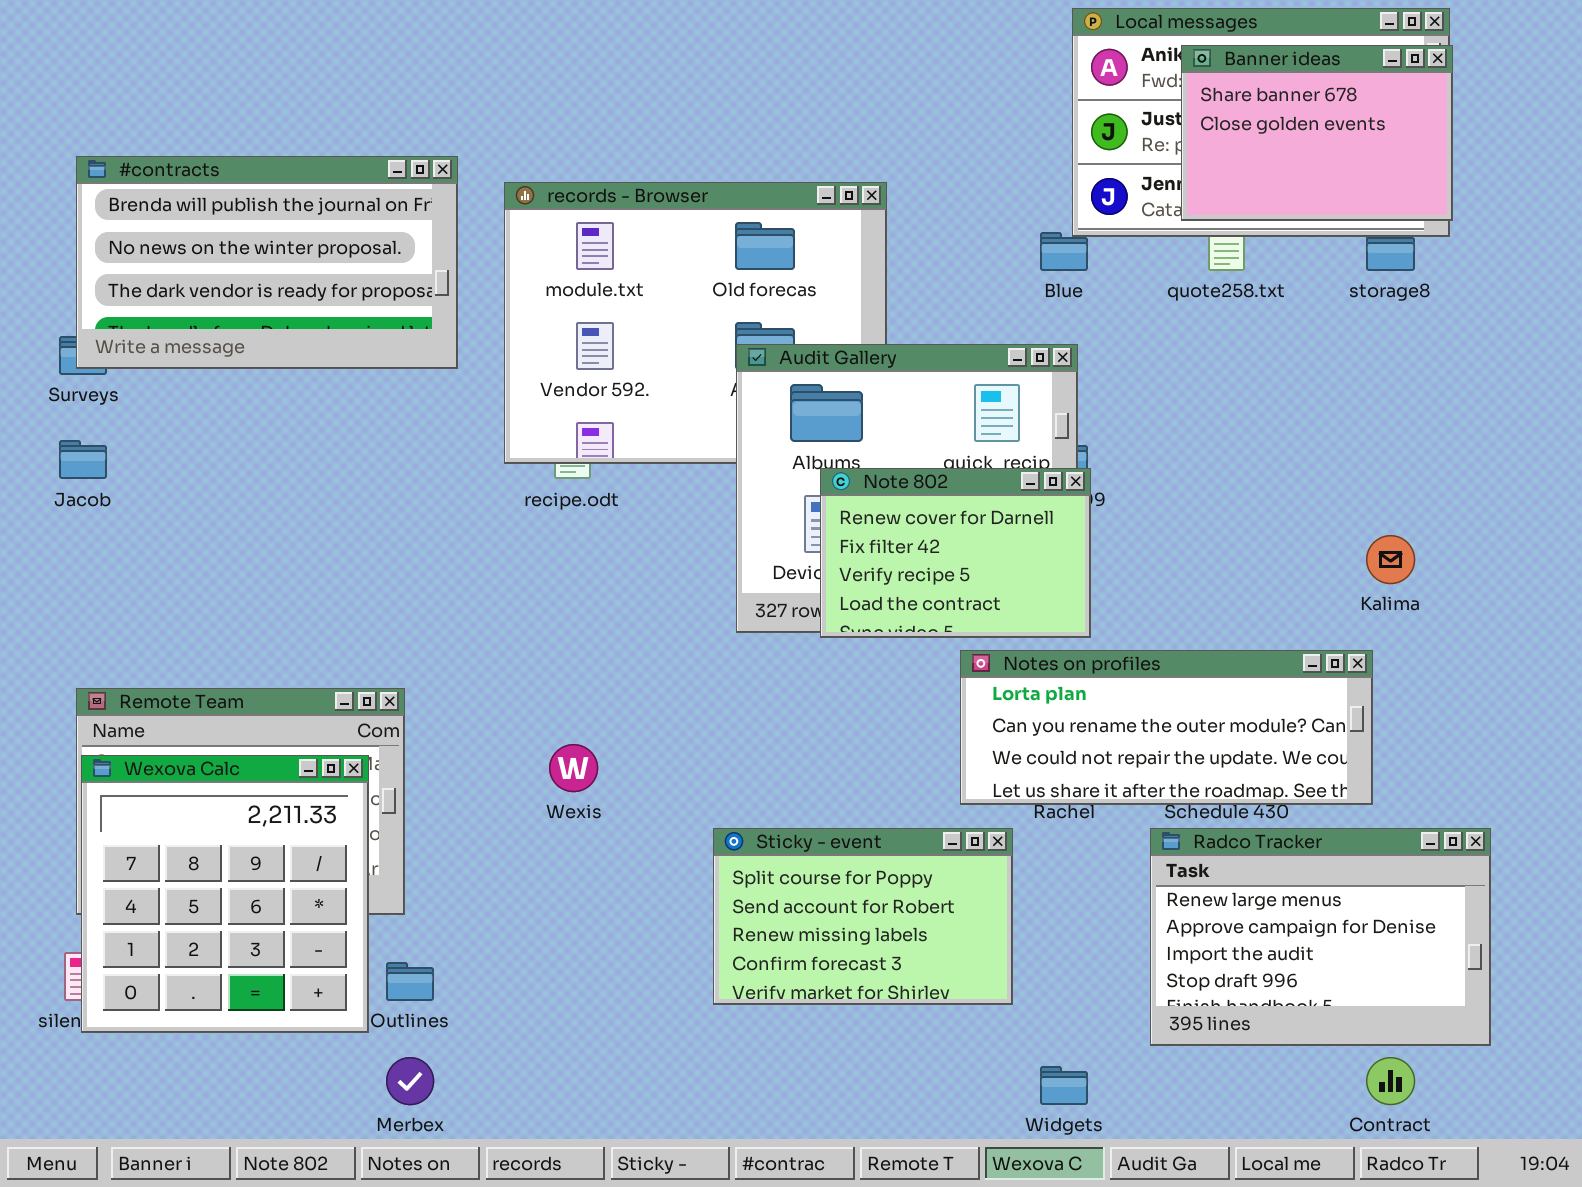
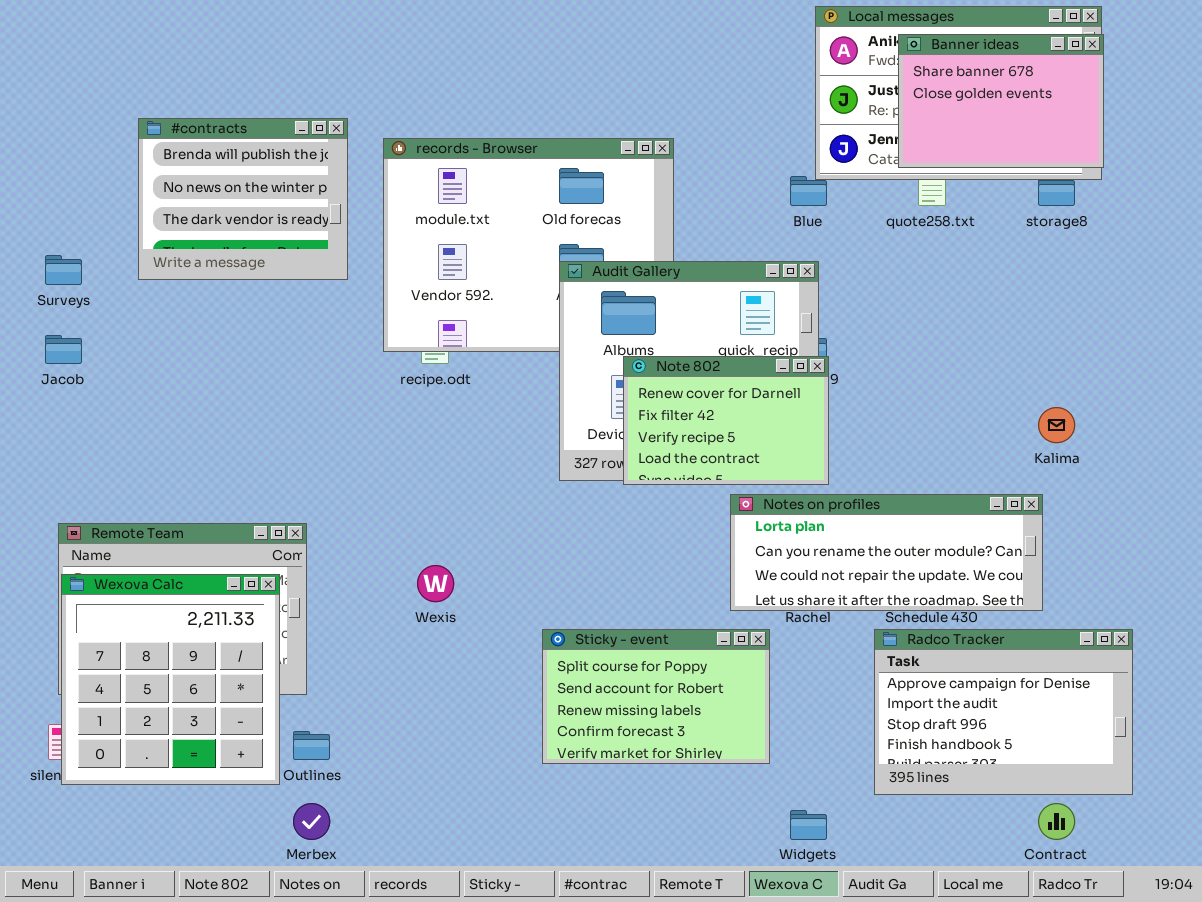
#contracts: [76,156,458,369] -> [138,118,348,280], resized
Radco Tracker: [1150,828,1491,1046] -> [874,629,1133,795], scrolled down 1 row

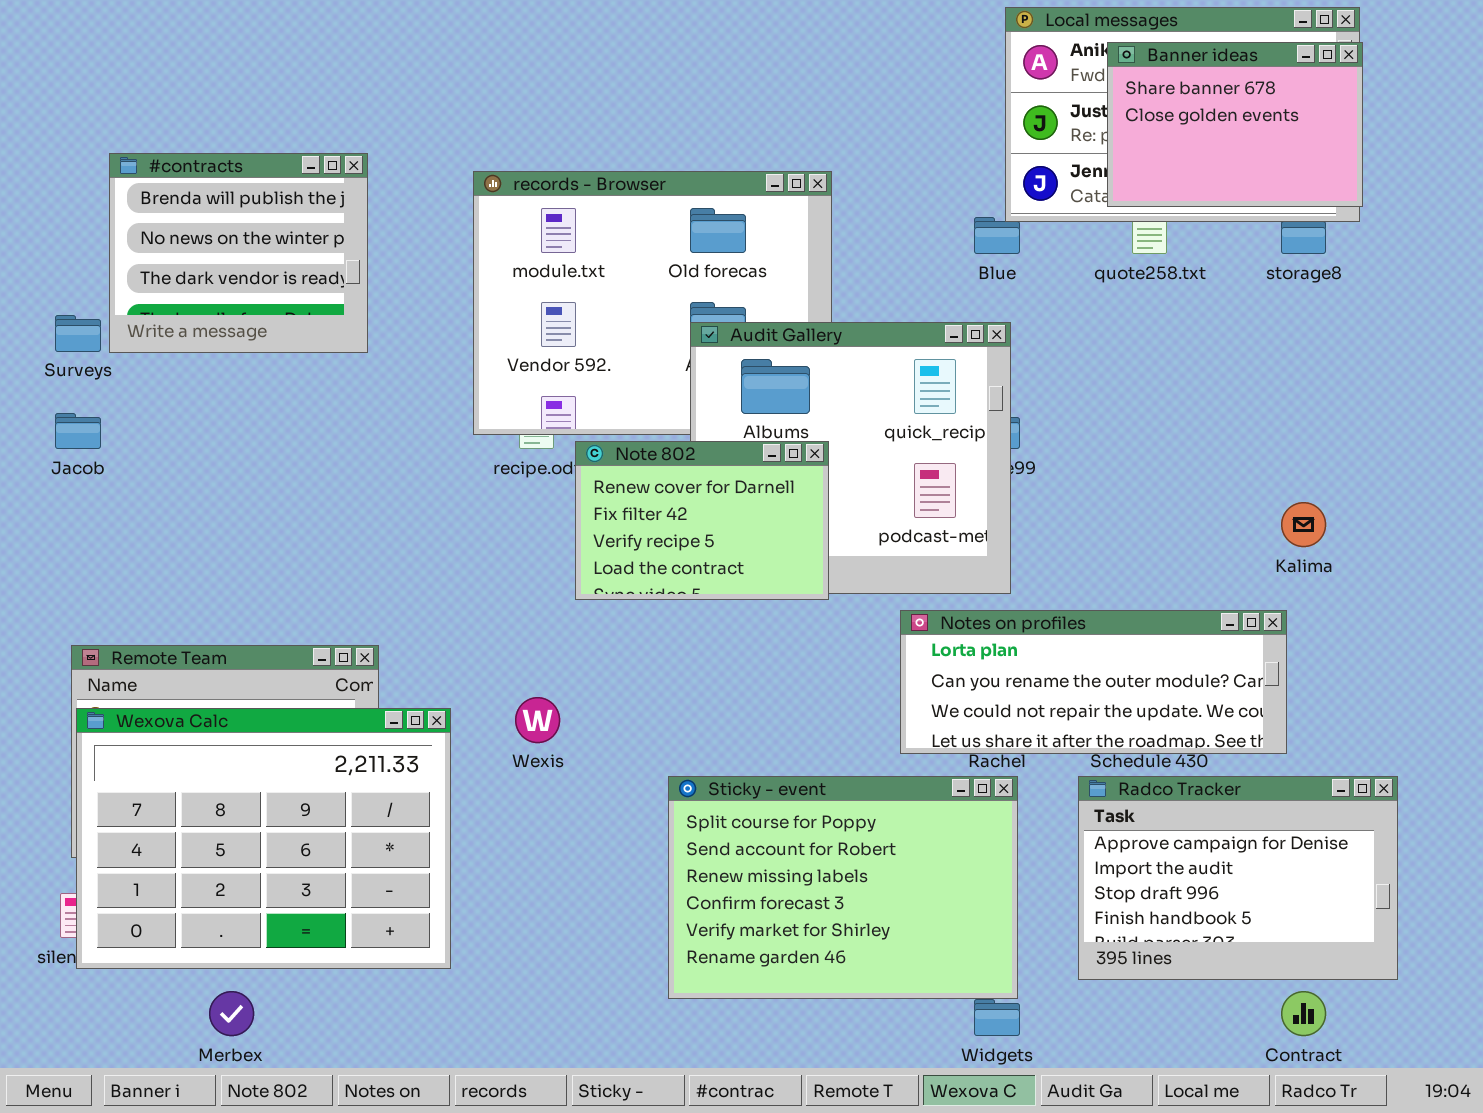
#contracts: [138,118,348,280] -> [109,153,368,353], moved
Note 802: [623,356,829,485] -> [575,441,829,600], moved
Wexova Calc: [61,574,280,785] -> [76,708,451,969], resized
Sticky - event: [542,629,770,764] -> [668,776,1018,999], resized
Merbex: [293,803,330,840] -> [209,991,254,1036], moved

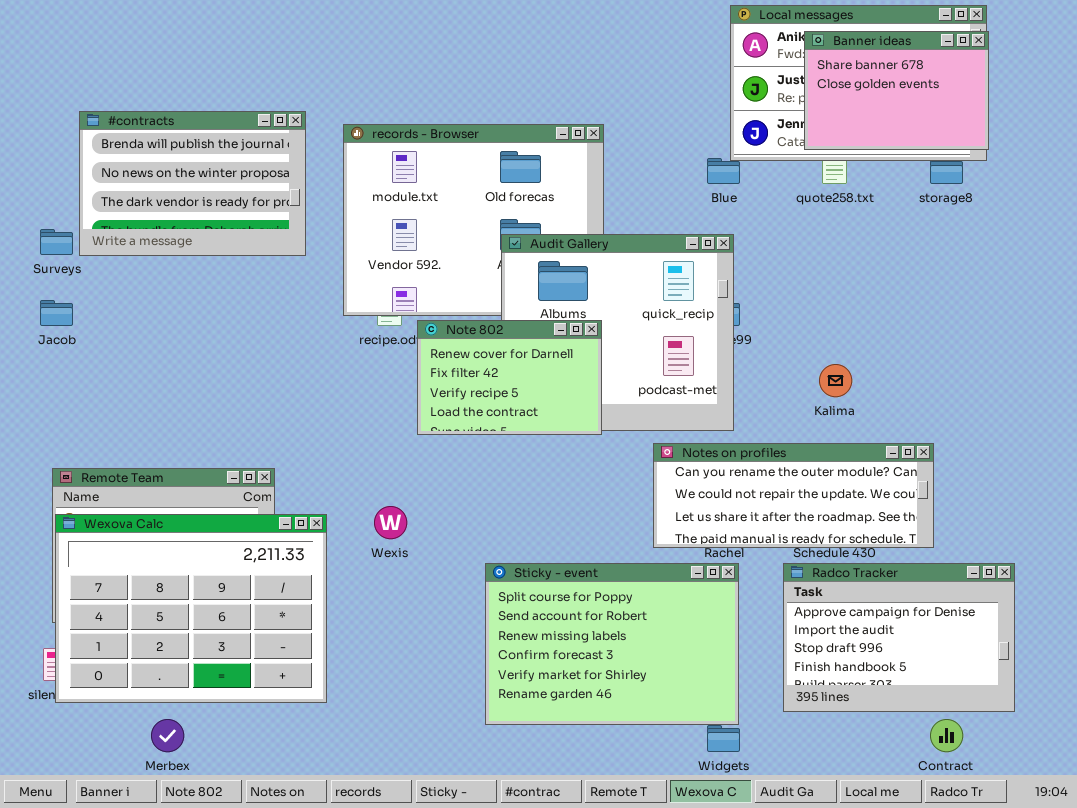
#contracts: [109,153,368,353] -> [79,111,306,256], resized
Kalima: [1281,502,1326,547] -> [819,364,852,397], moved
Notes on profiles: [900,610,1287,754] -> [653,443,934,548], scrolled down 1 row

